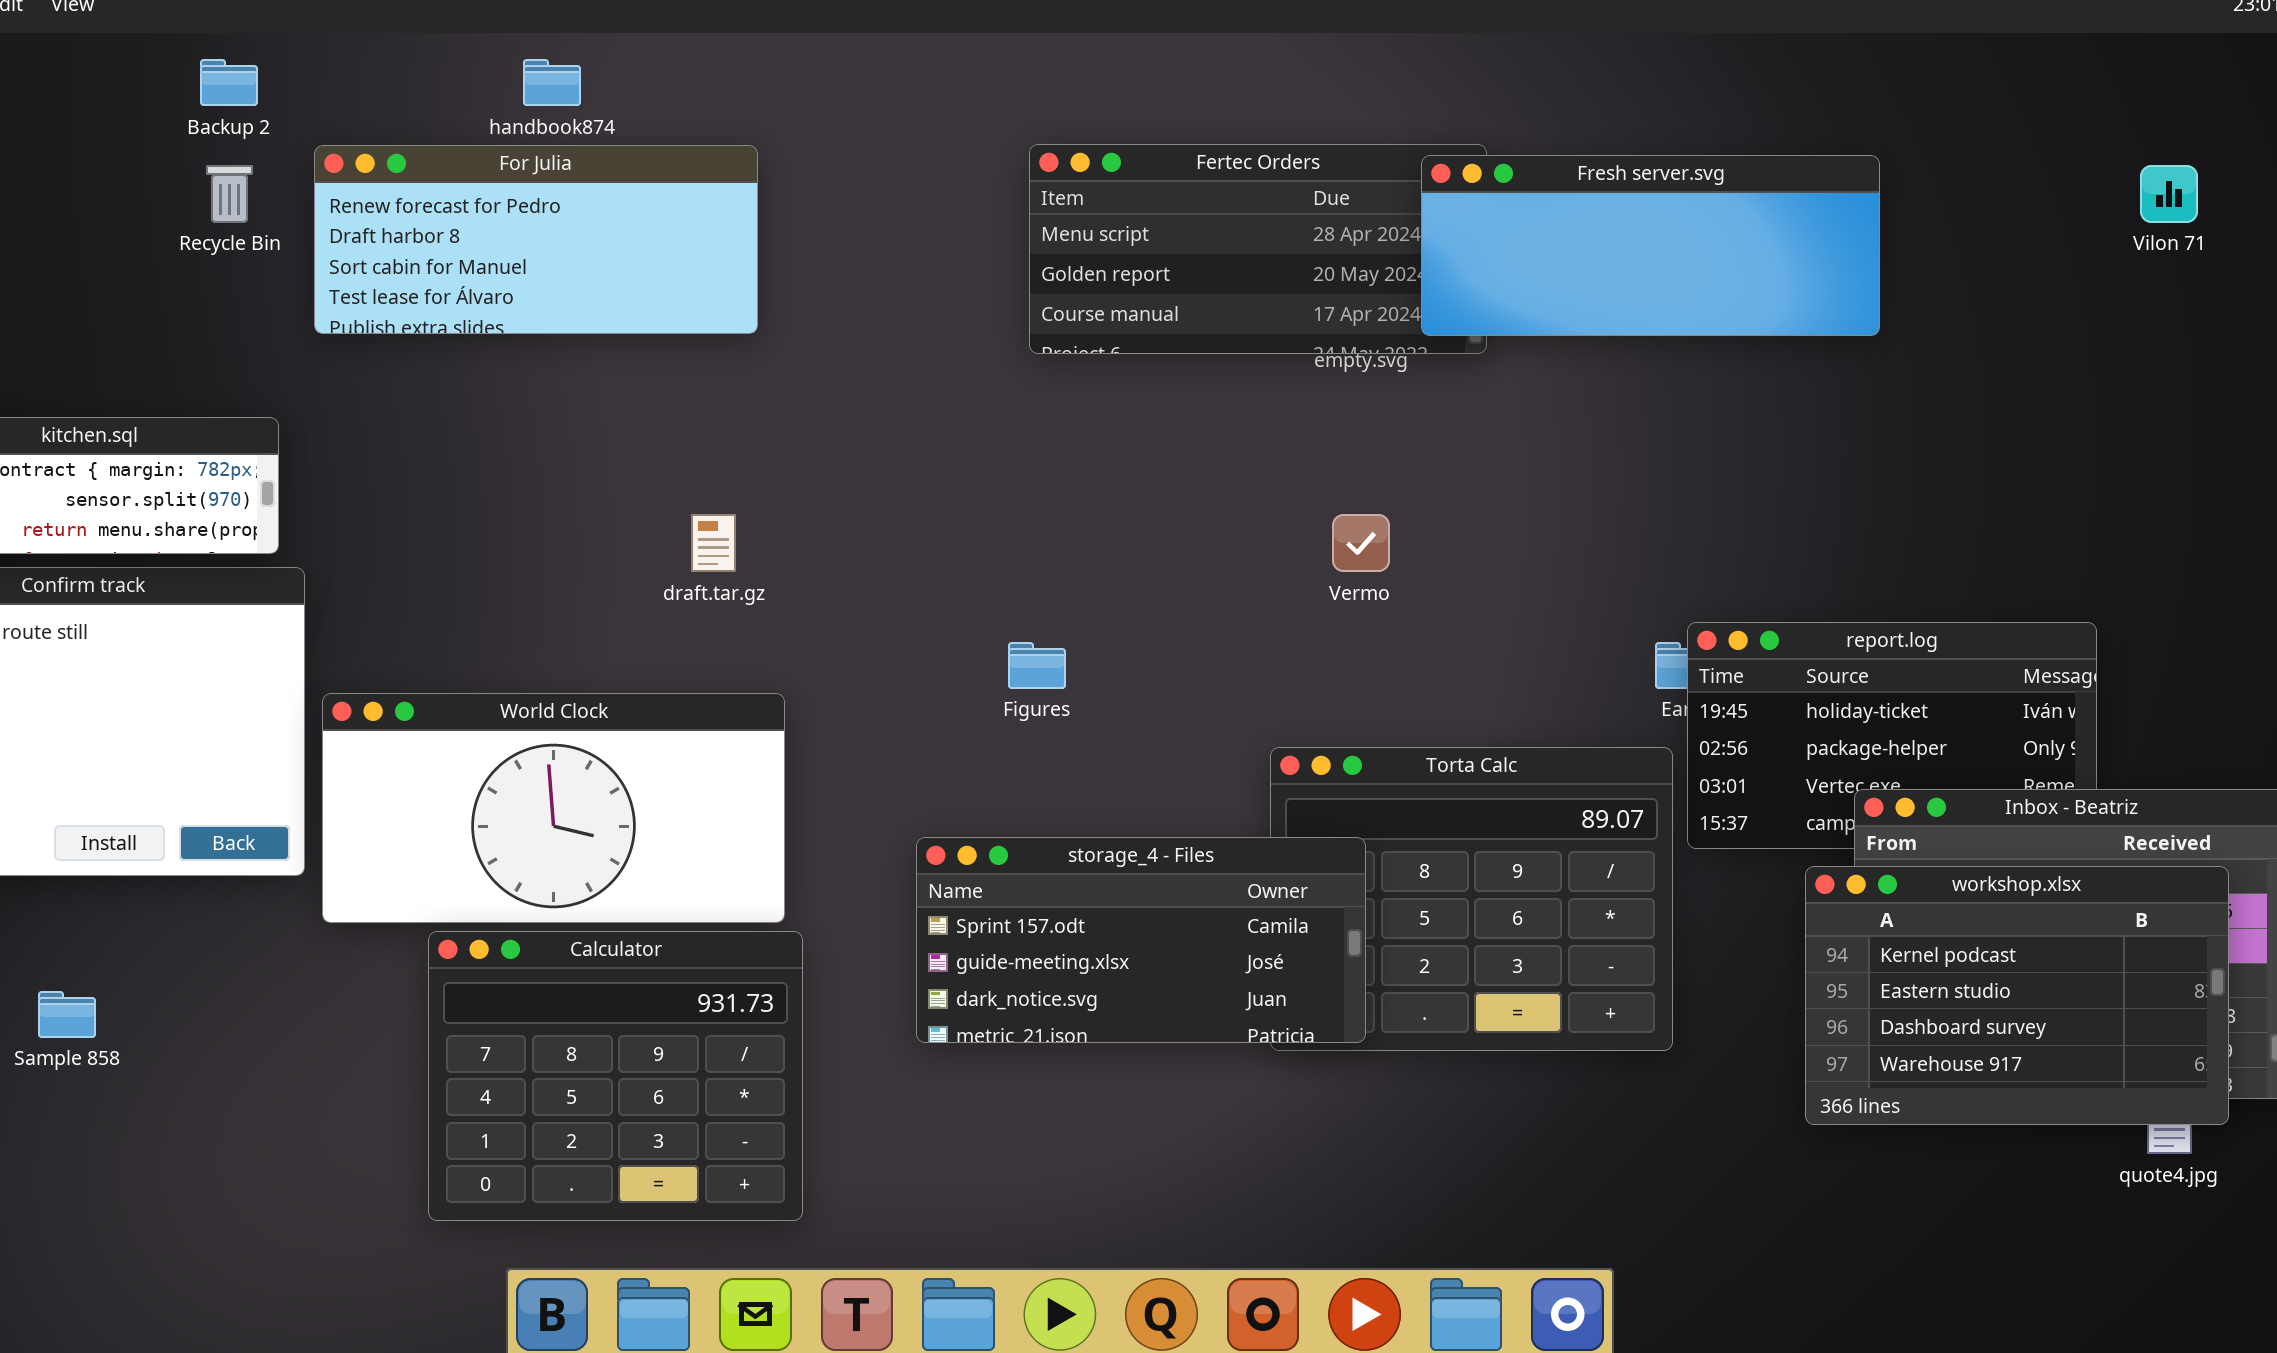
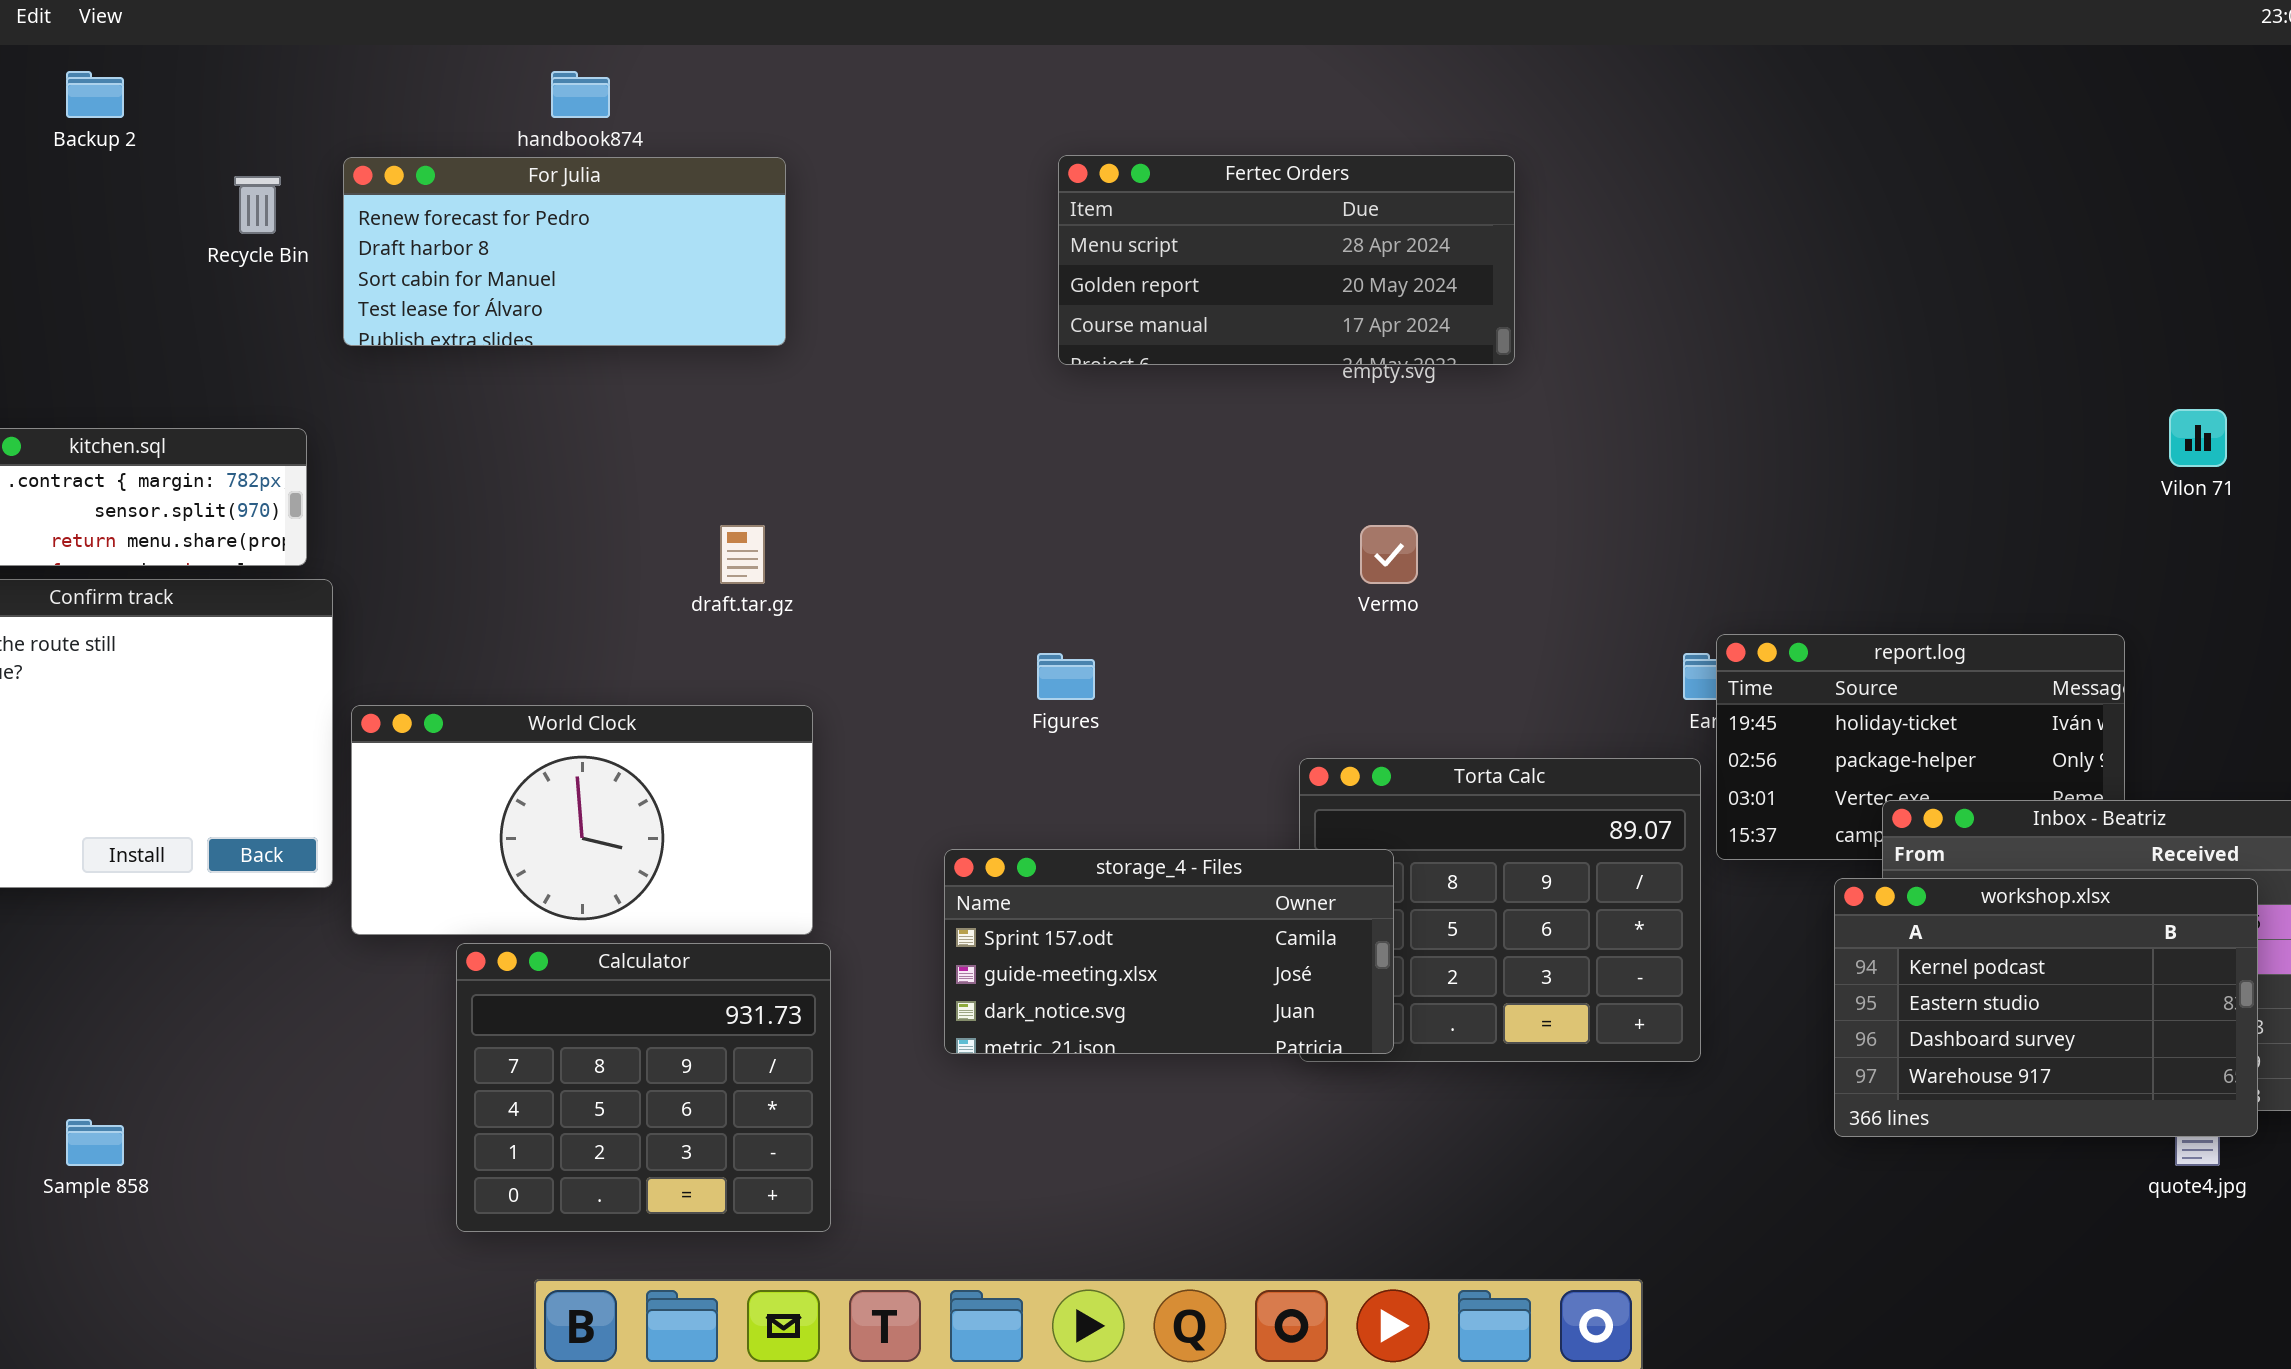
Backup 2: [200,59,258,106] -> [66,71,124,118], moved
Fresh server.svg: [1421,155,1880,336] -> none, closed
Vilon 71: [2140,165,2198,223] -> [2169,409,2227,467], moved
Sample 858: [38,991,96,1038] -> [66,1119,124,1166], moved

